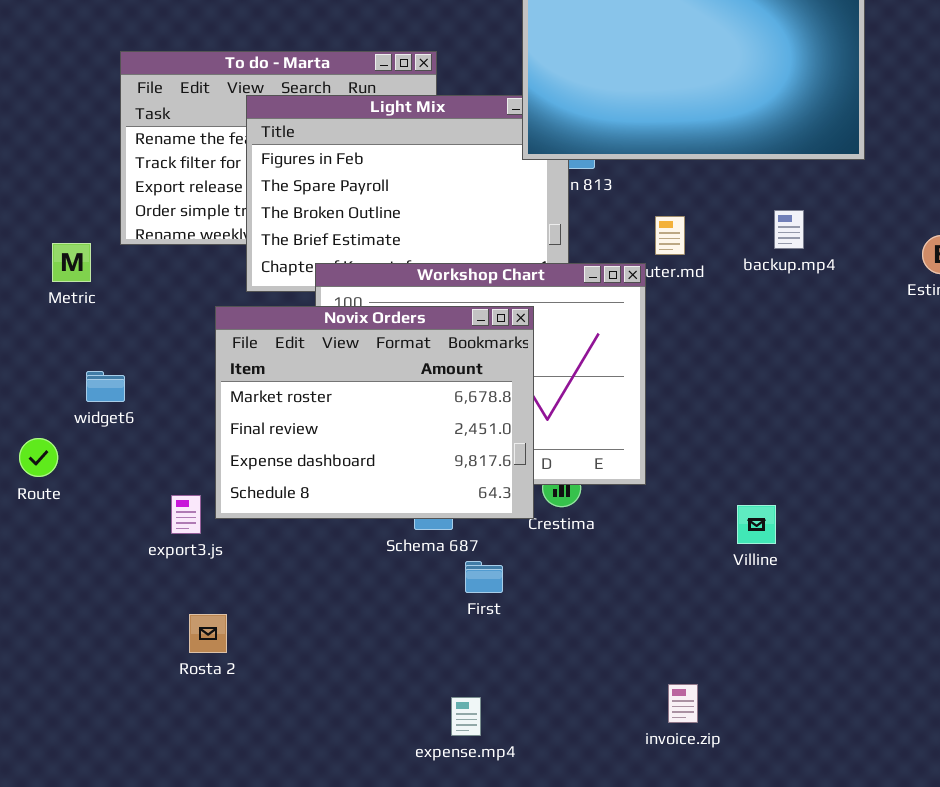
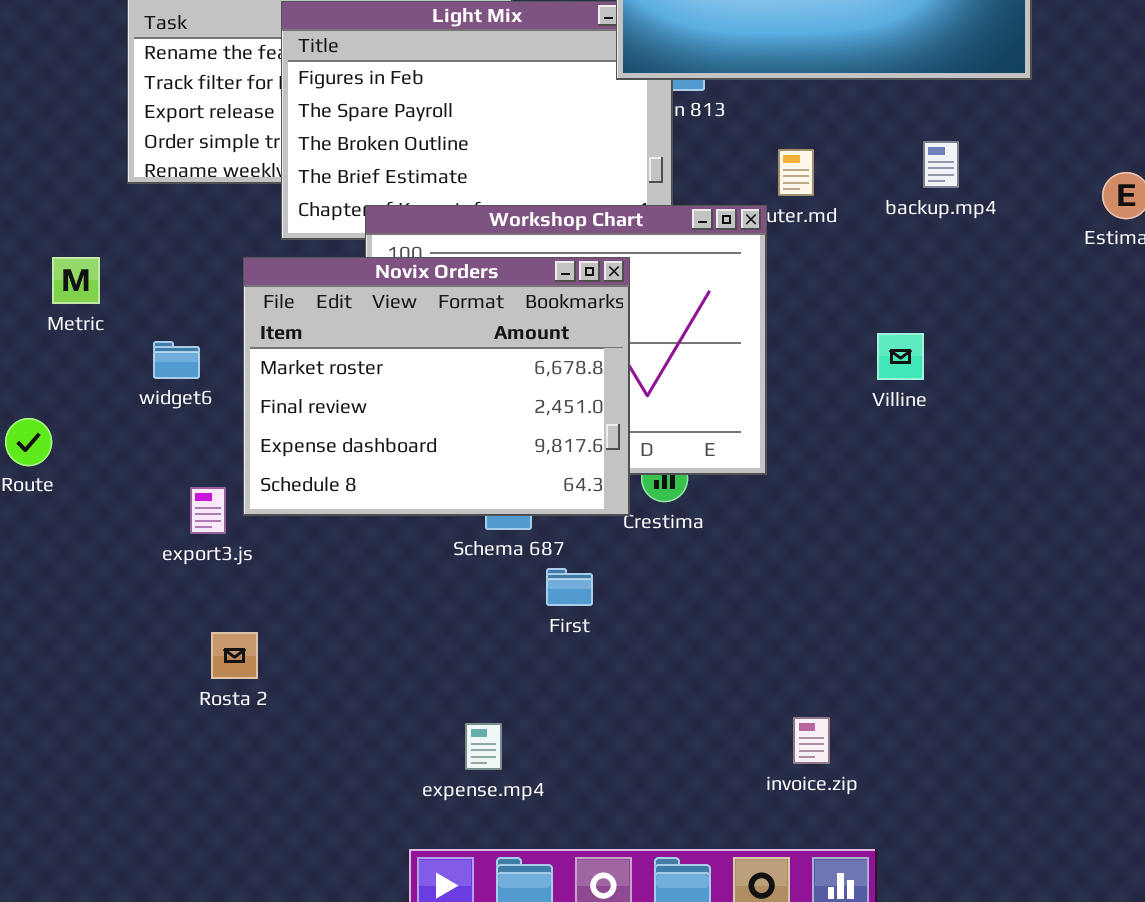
Metric: [52,243,91,282] -> [52,257,100,304], moved
widget6: [86,371,125,402] -> [153,341,200,379], moved
Villine: [737,505,776,544] -> [877,333,924,380], moved
expense.mp4: [451,697,481,736] -> [465,723,502,770], moved

